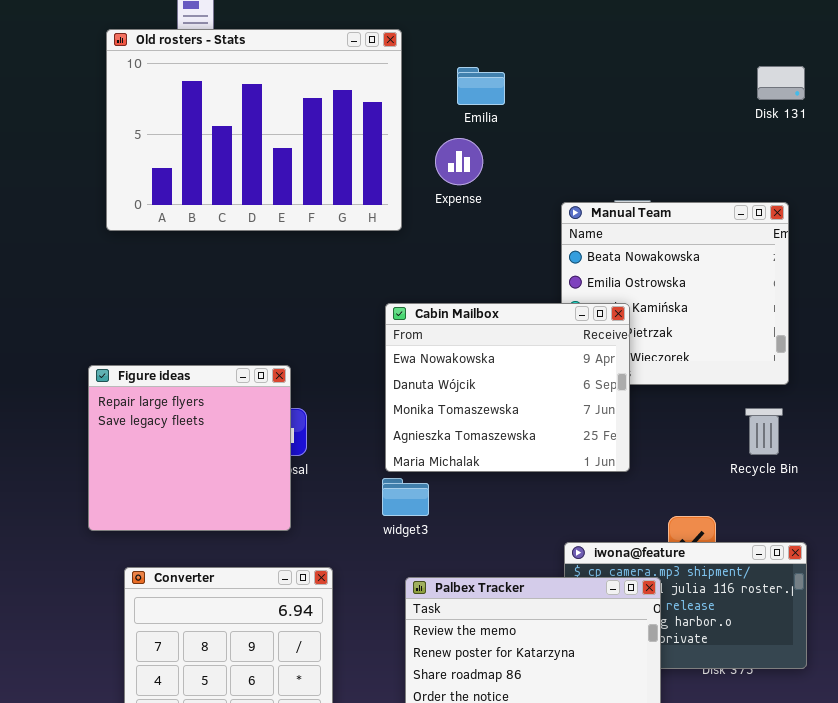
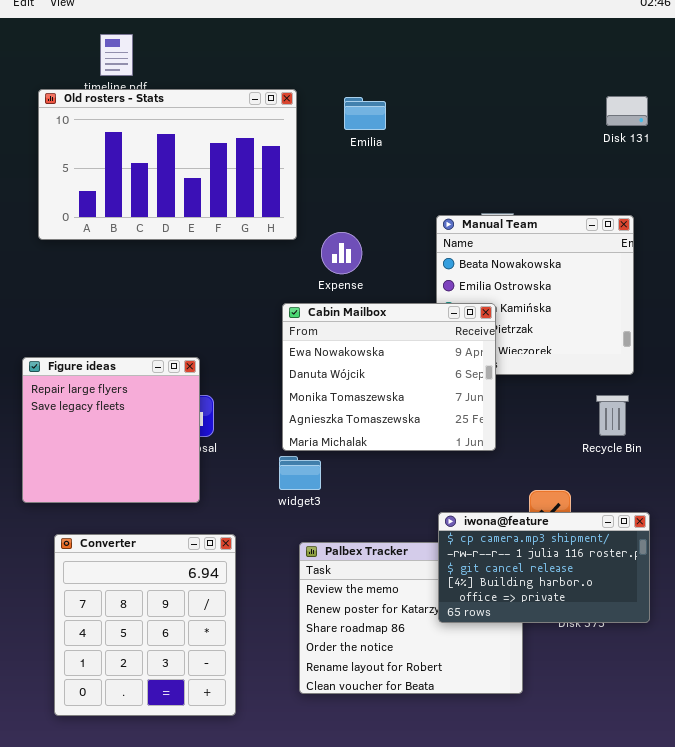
Old rosters - Stats: [106,29,402,231] -> [38,89,297,240], resized
Expense: [435,138,483,185] -> [321,232,362,274], moved
iwona@feature: [564,542,807,669] -> [438,512,650,623], raised

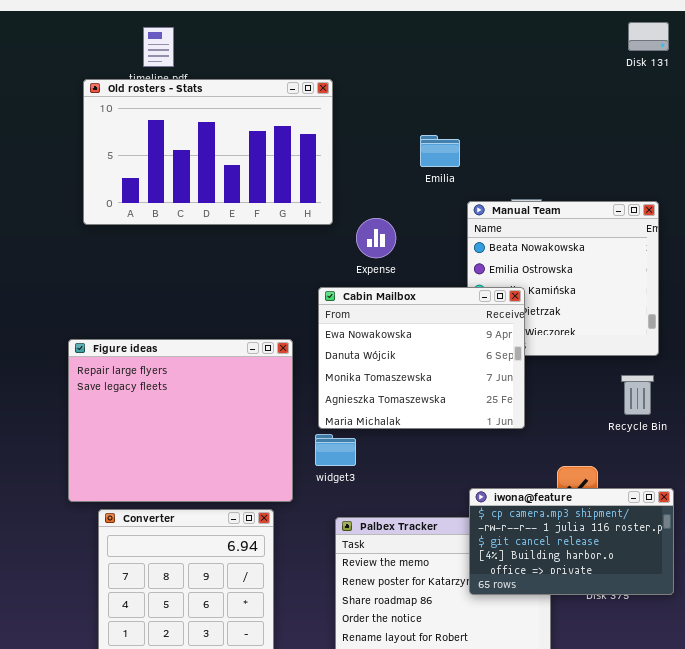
Disk 131: [606,96,648,126] -> [628,22,669,51], moved
Emilia: [344,97,386,130] -> [420,135,460,167], moved
Figure ideas: [22,357,200,503] -> [68,339,293,502], resized

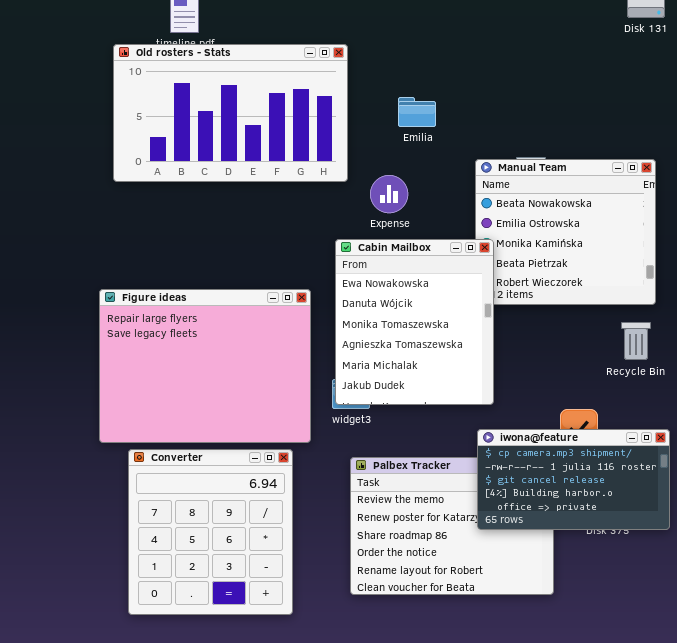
Emilia: [420,135,460,167] -> [398,97,436,127], moved
Cabin Mailbox: [318,287,525,429] -> [335,239,494,405], resized

